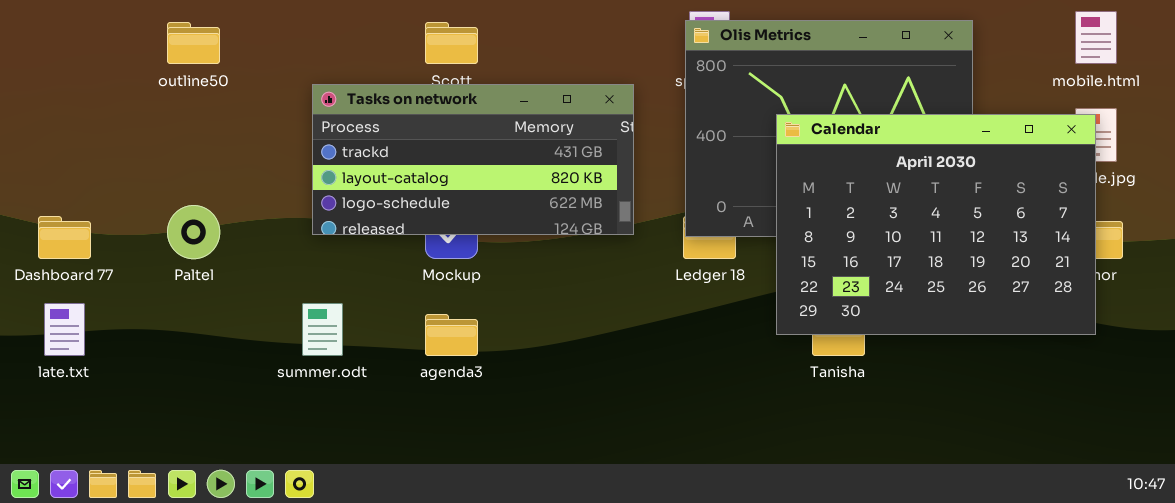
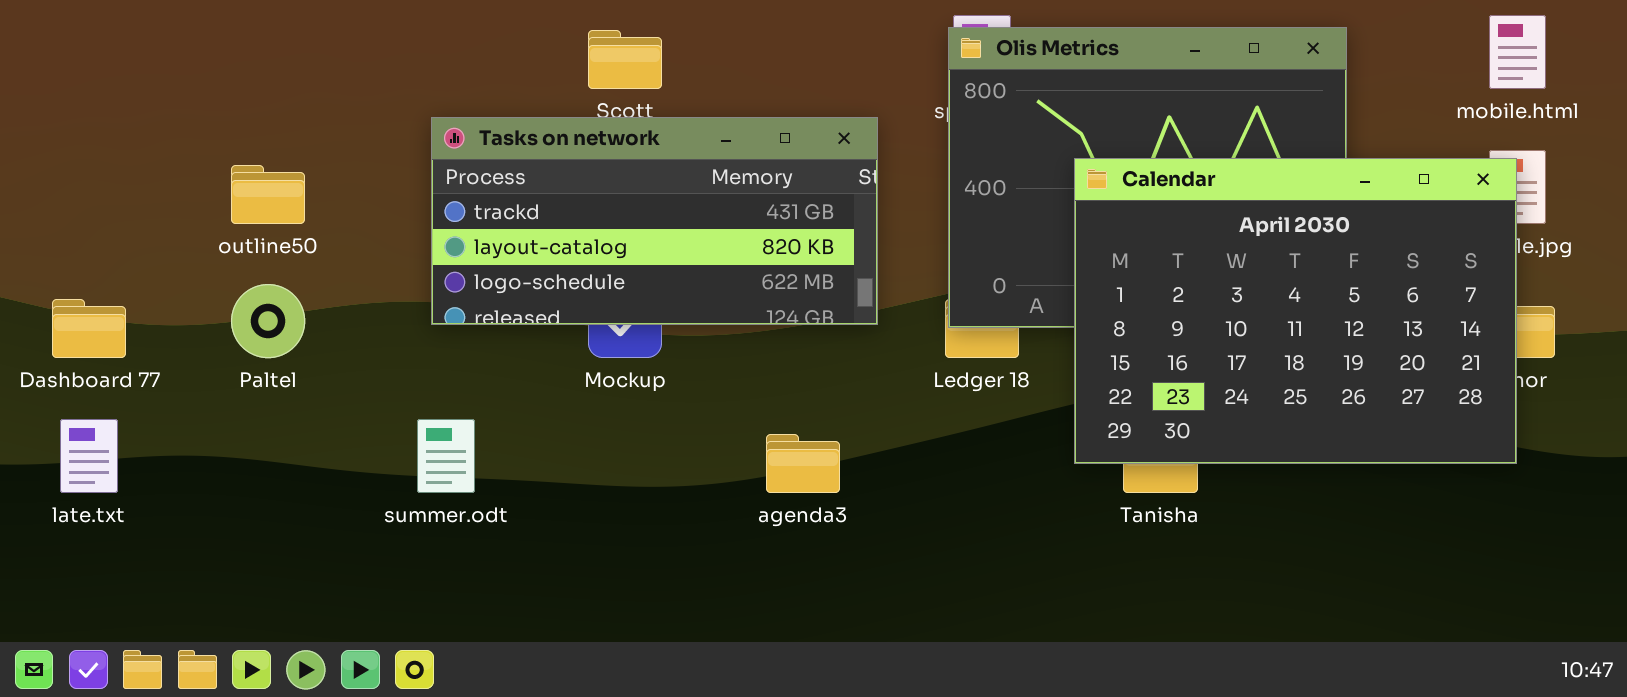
outline50: [167,22,220,64] -> [231,165,305,224], moved
agenda3: [425,314,478,356] -> [766,434,840,493], moved

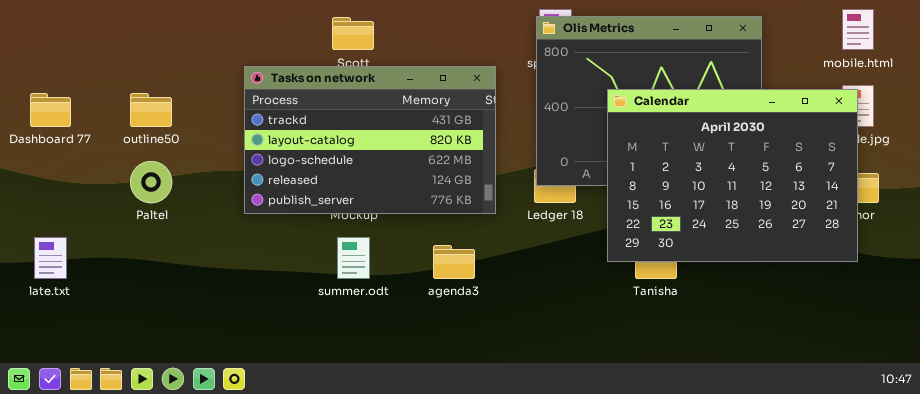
Tasks on network: [431,117,878,325] -> [244,66,496,214], resized
Dashboard 77: [52,299,126,358] -> [30,93,71,127], moved
summer.odt: [417,419,475,493] -> [337,237,370,279], moved

